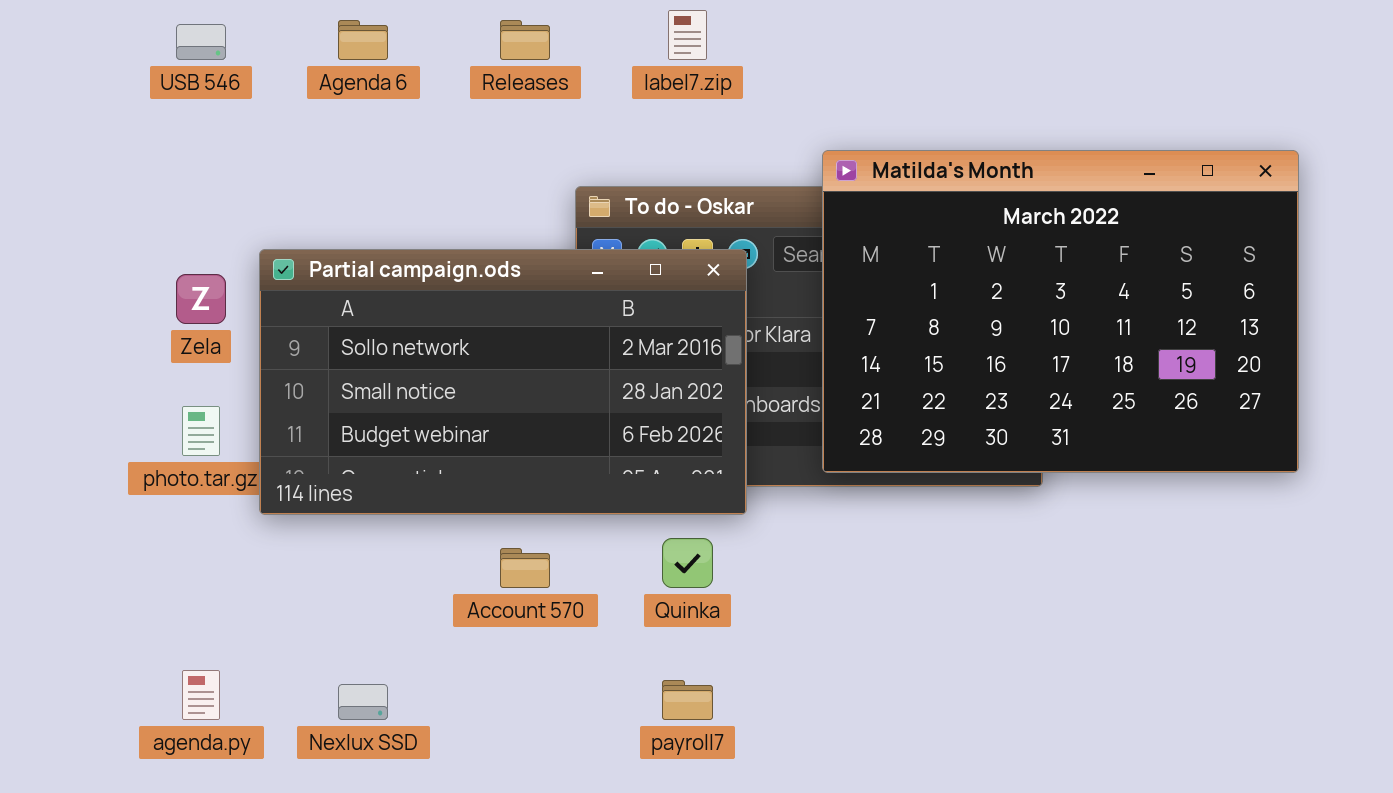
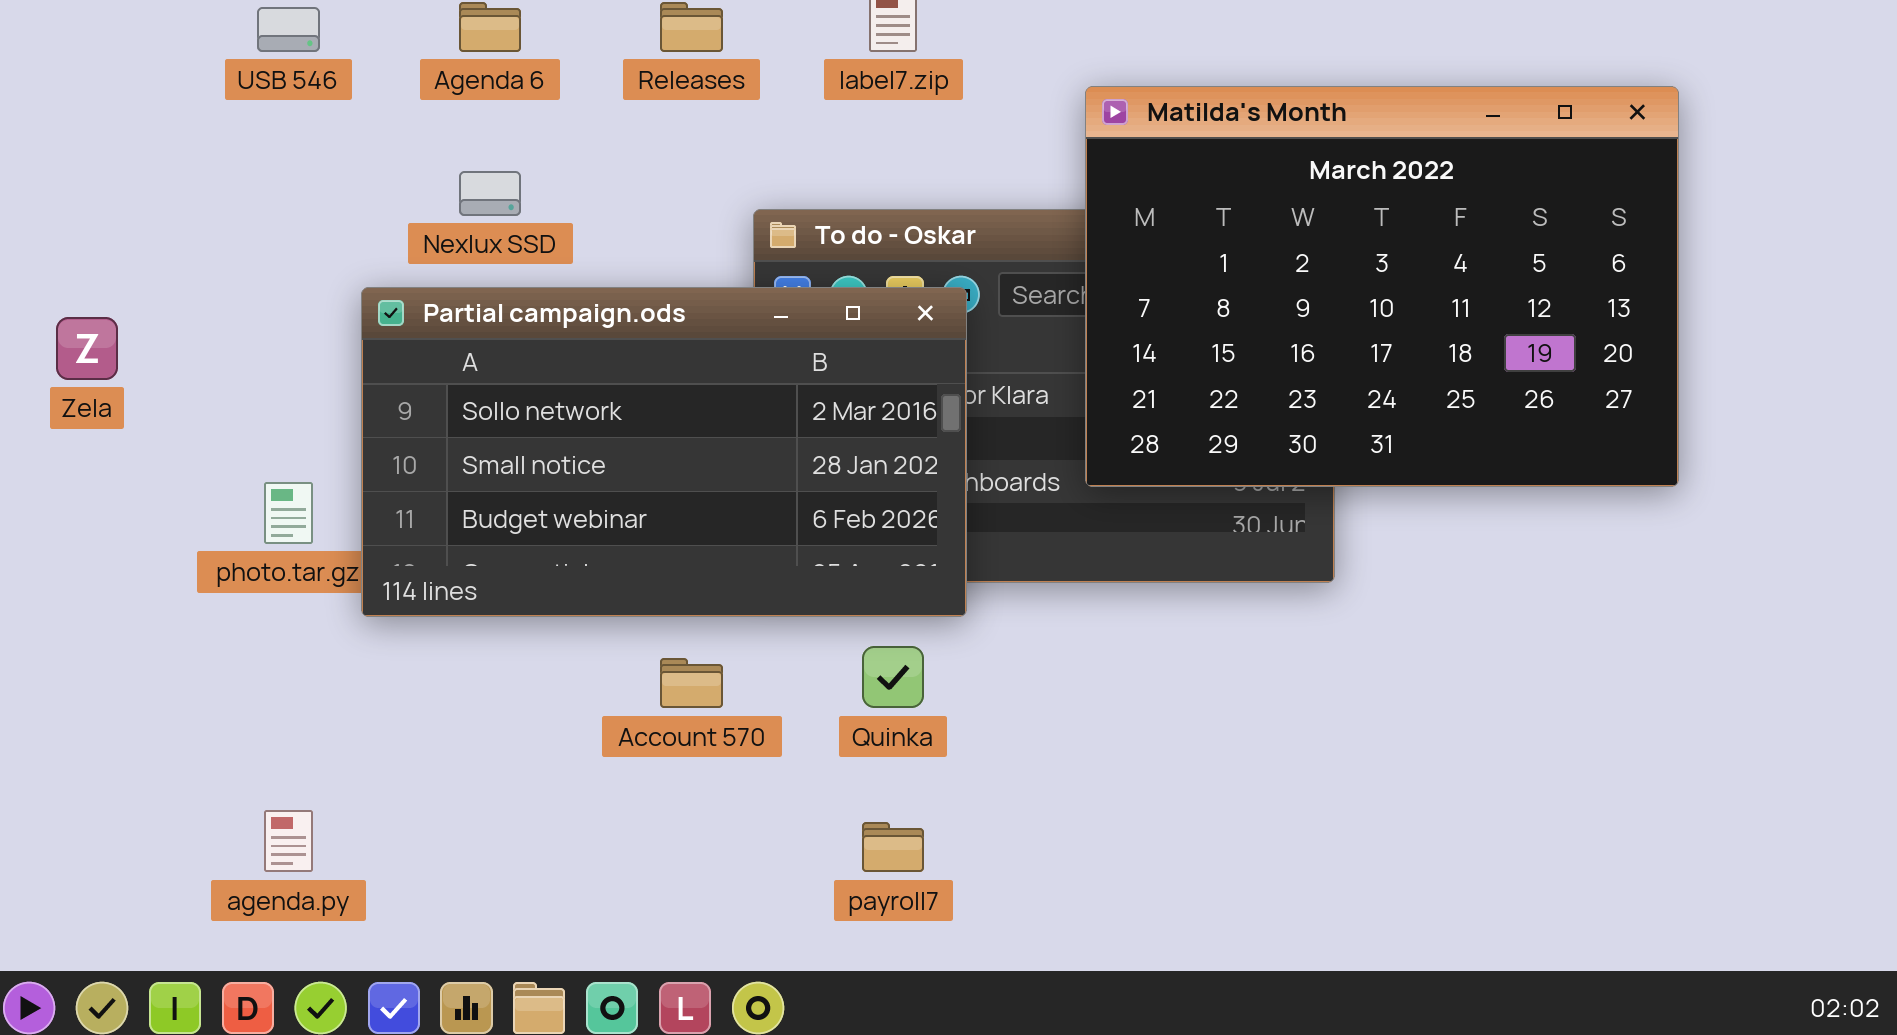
Matilda's Month: [822,150,1299,473] -> [1085,86,1679,487], moved
Zela: [176,274,226,324] -> [56,317,118,380], moved
Nexlux SSD: [338,684,388,720] -> [459,171,521,216], moved

